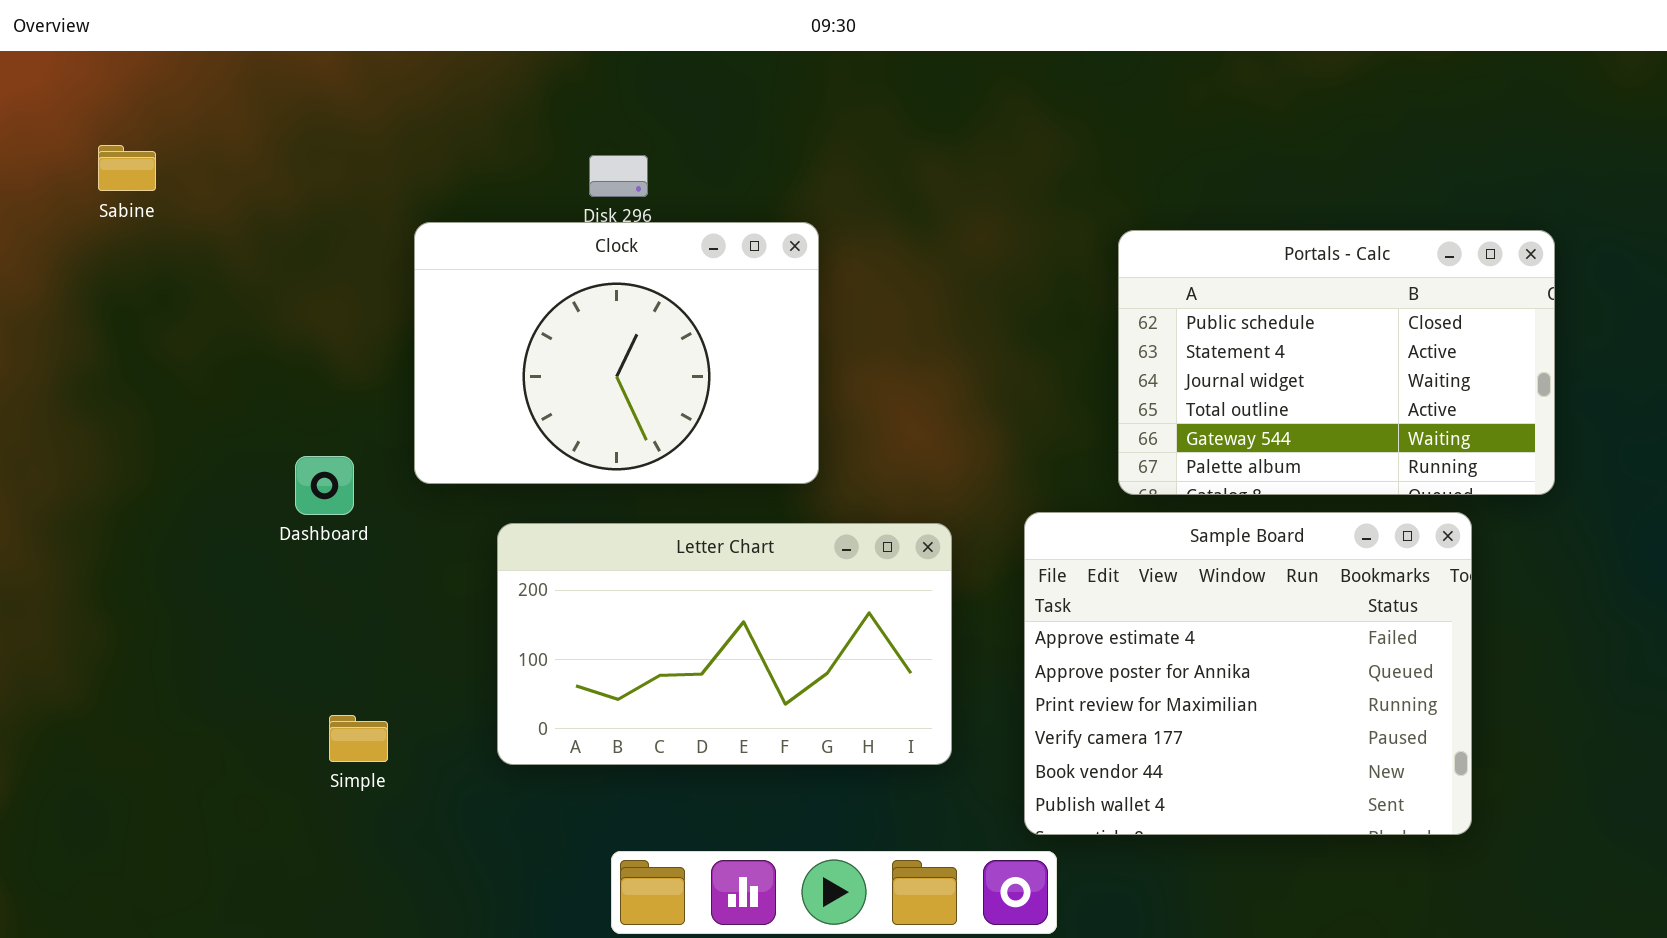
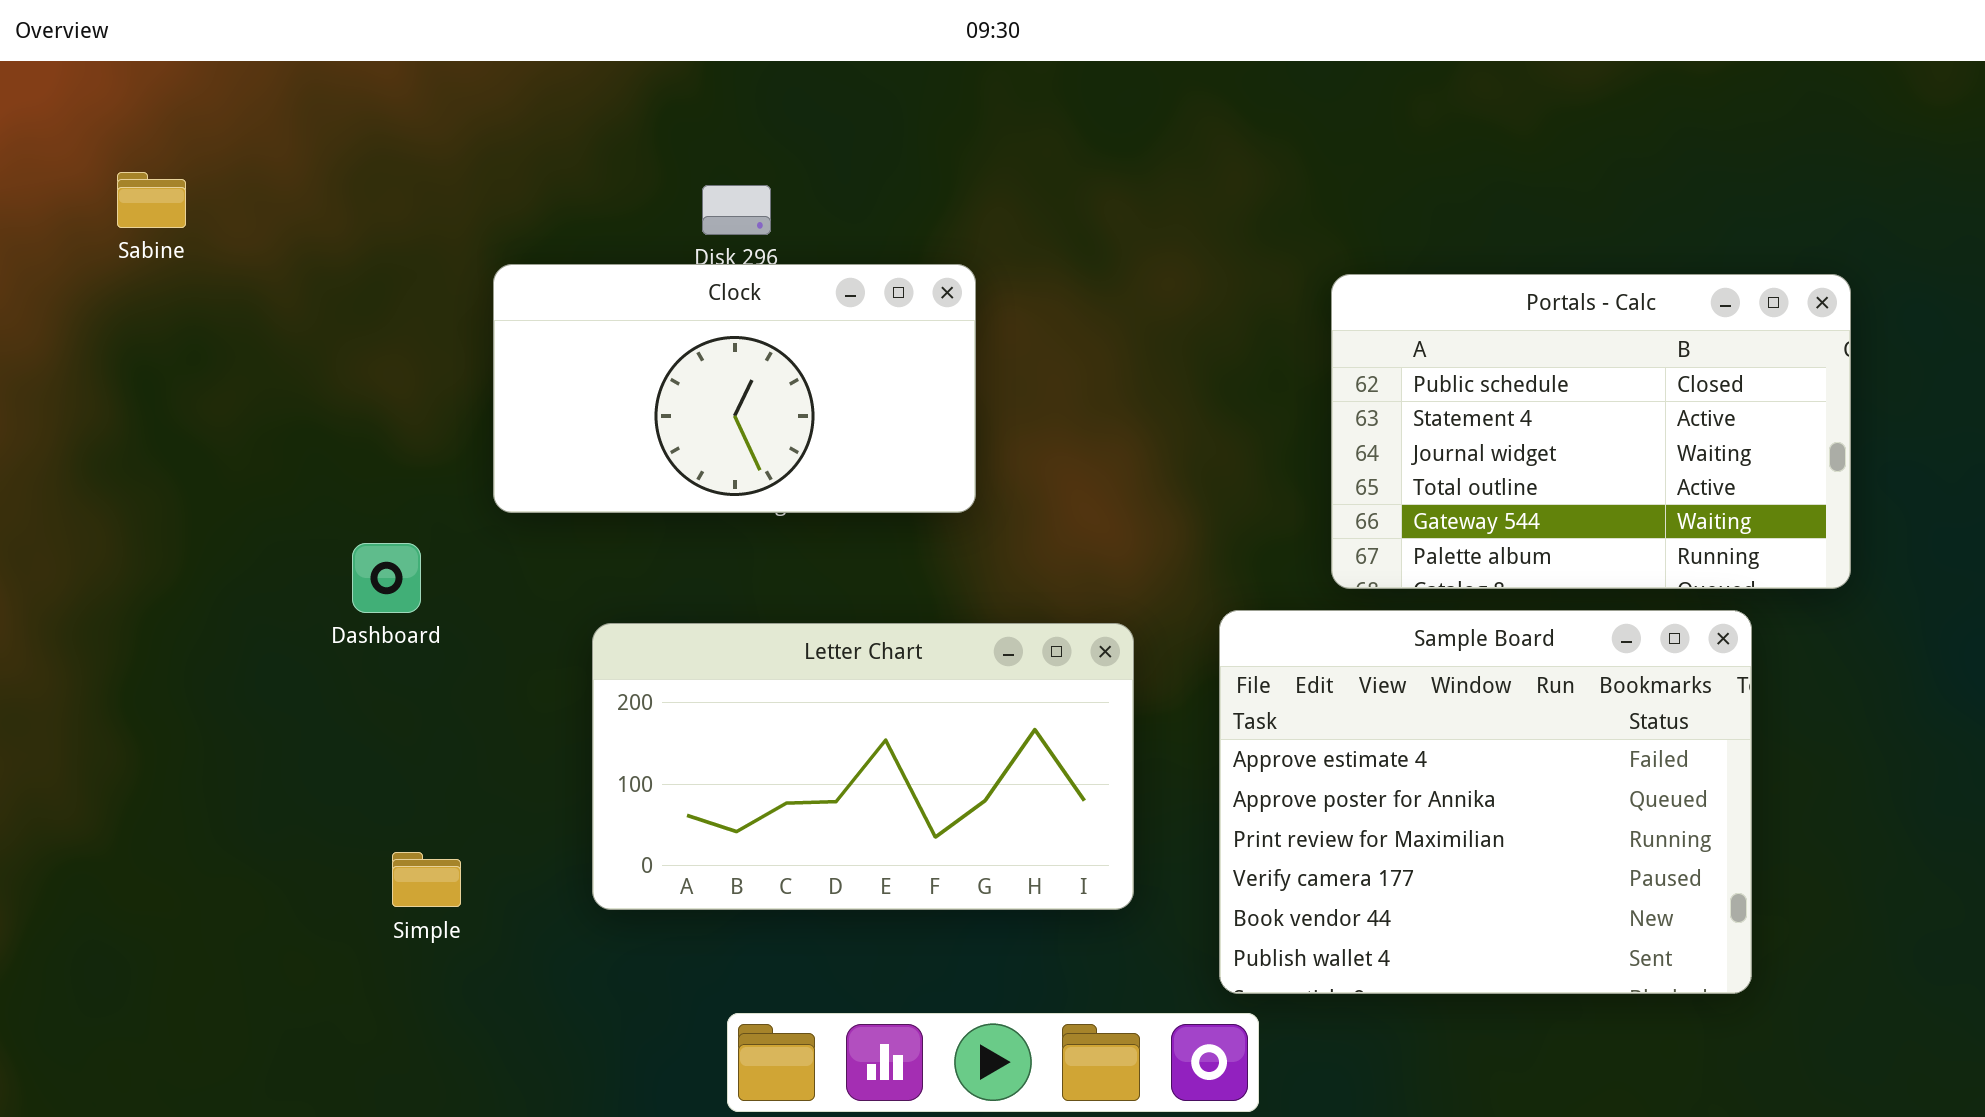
Clock: [414,222,819,484] -> [493,264,976,513], resized

